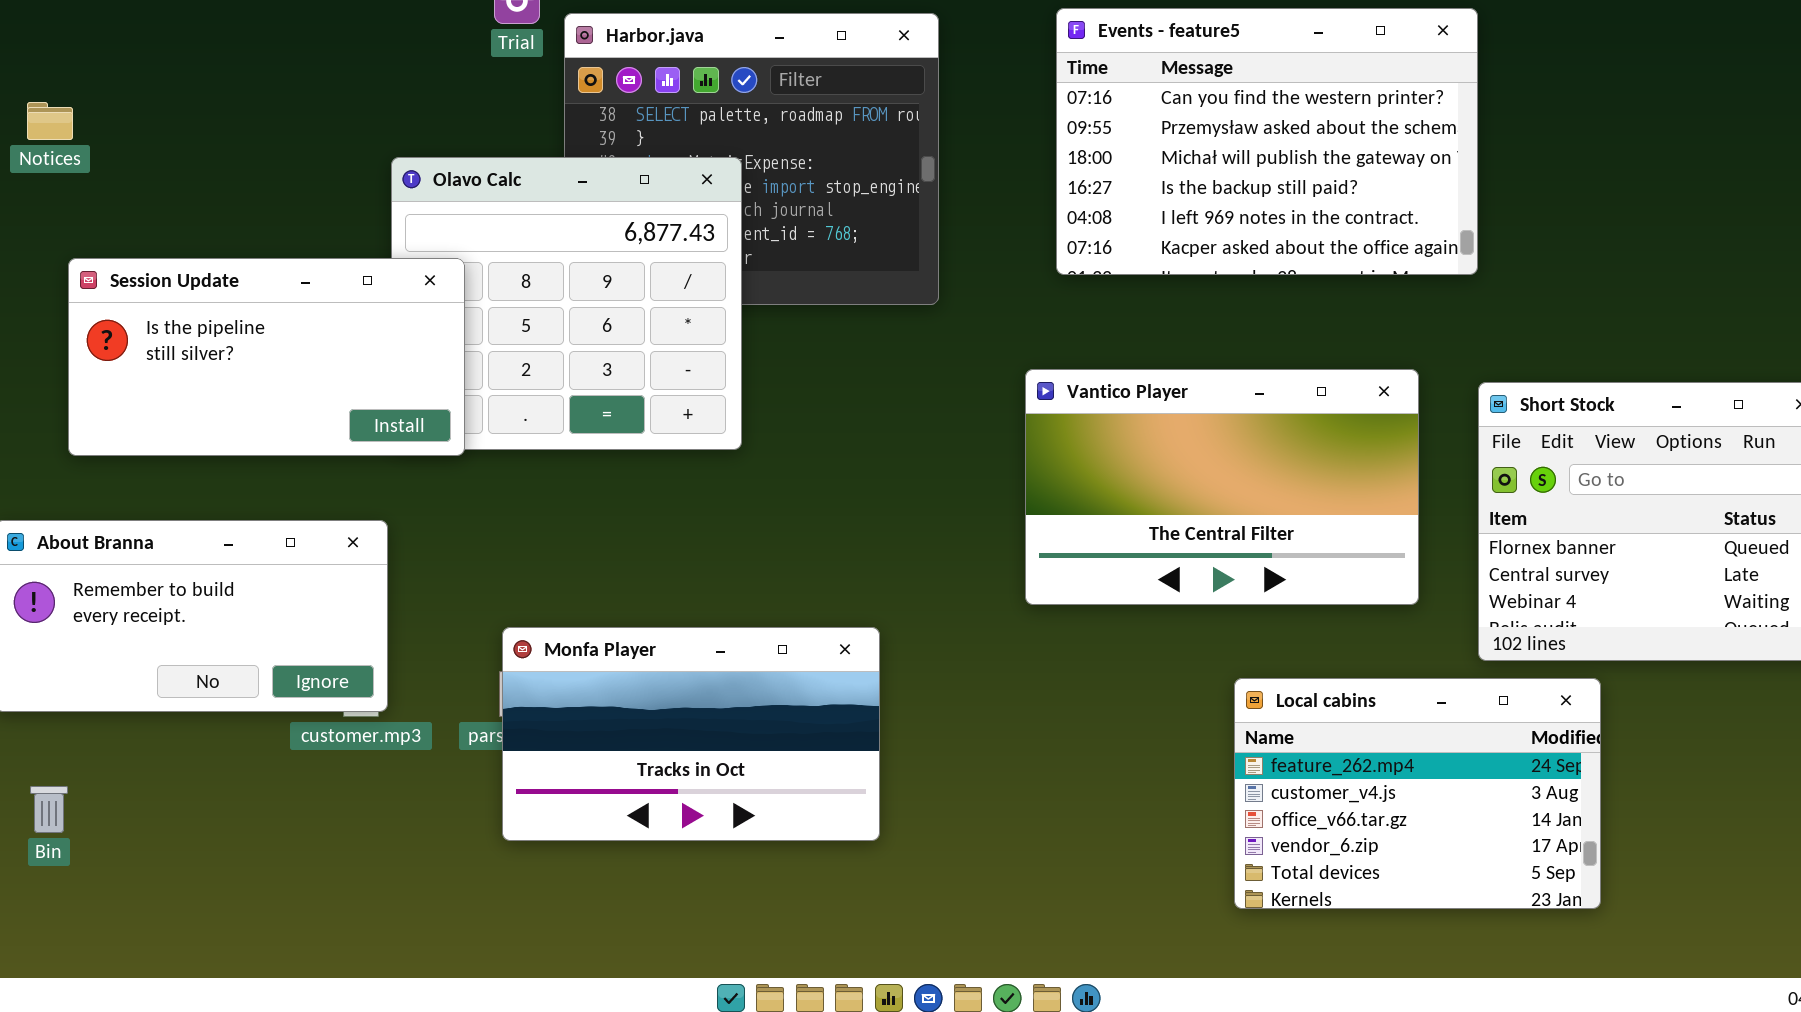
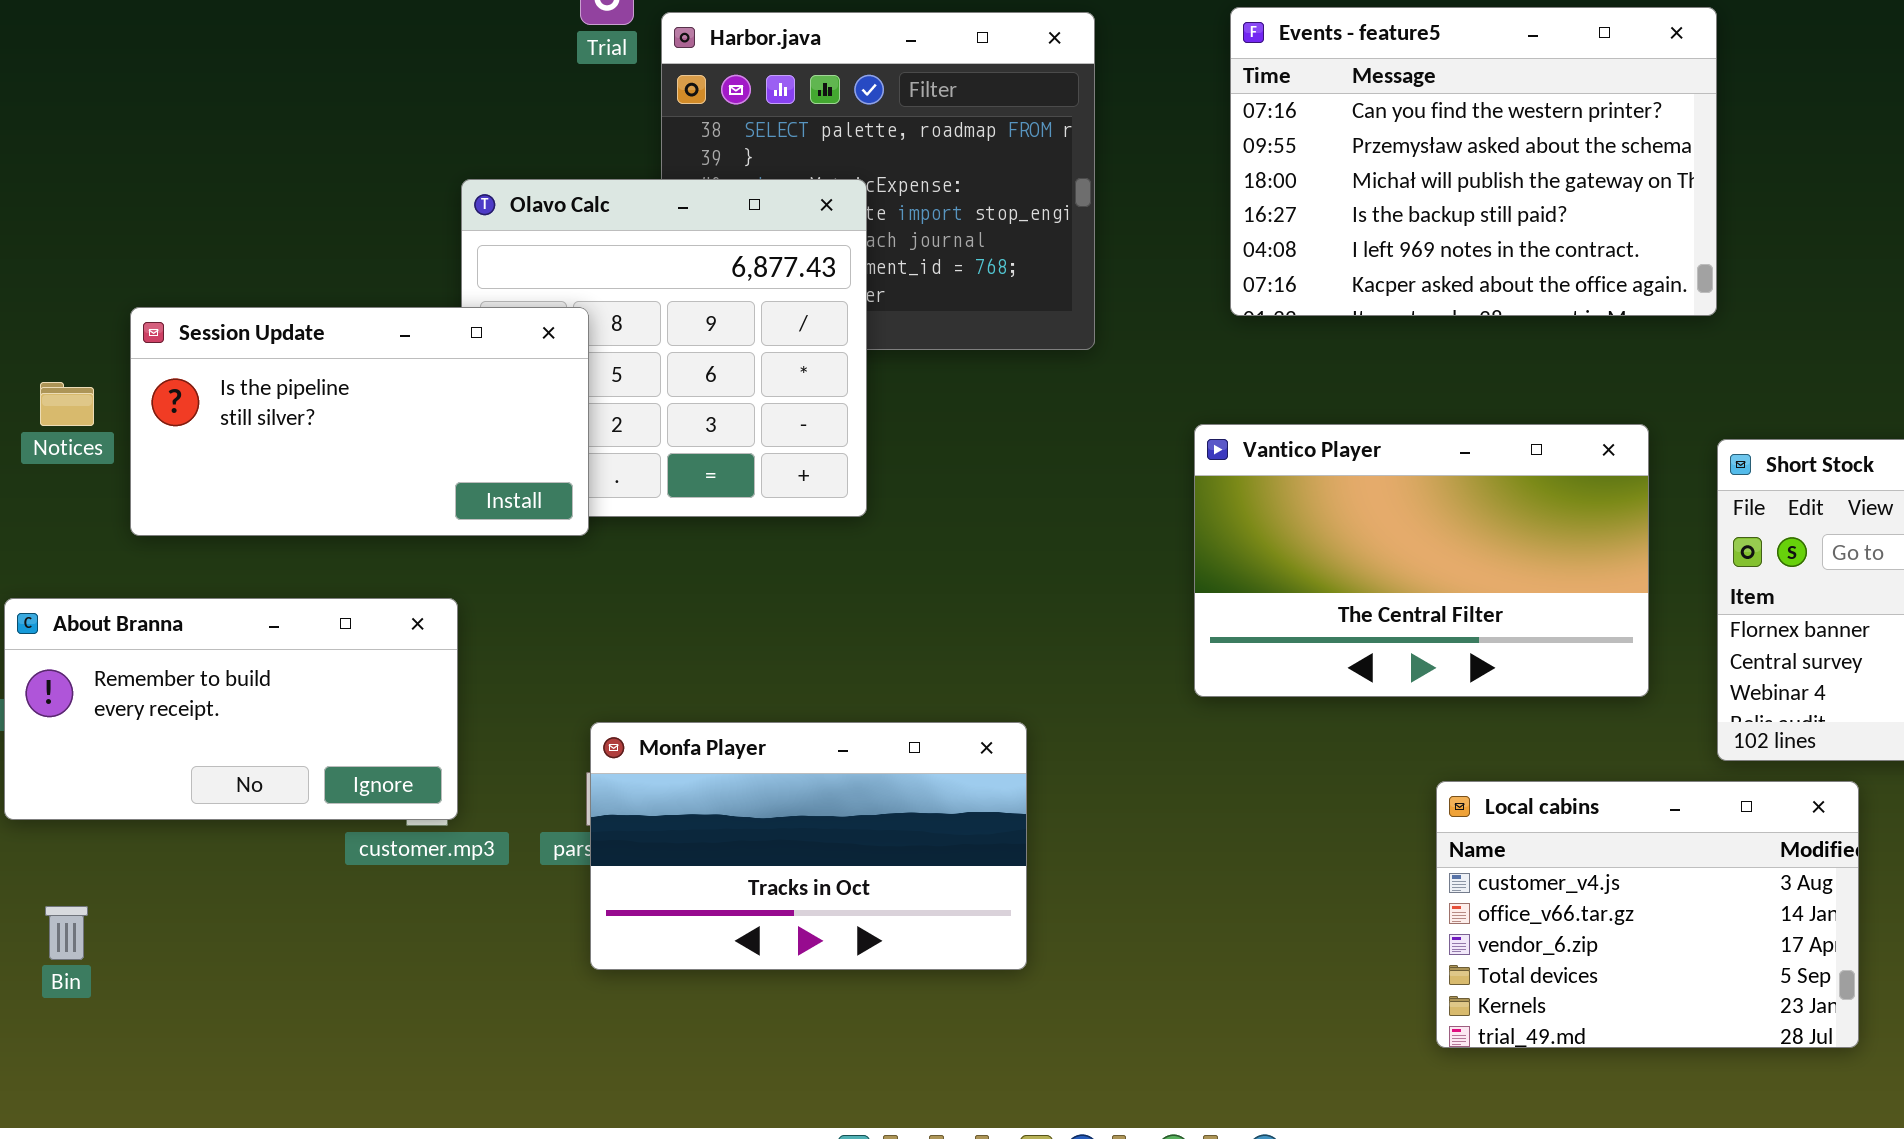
Notices: [27,102,73,140] -> [40,382,94,426], moved
Session Update: [68,258,465,456] -> [130,307,589,536], moved
Local cabins: [1234,678,1601,909] -> [1436,781,1859,1048], scrolled down 1 row

